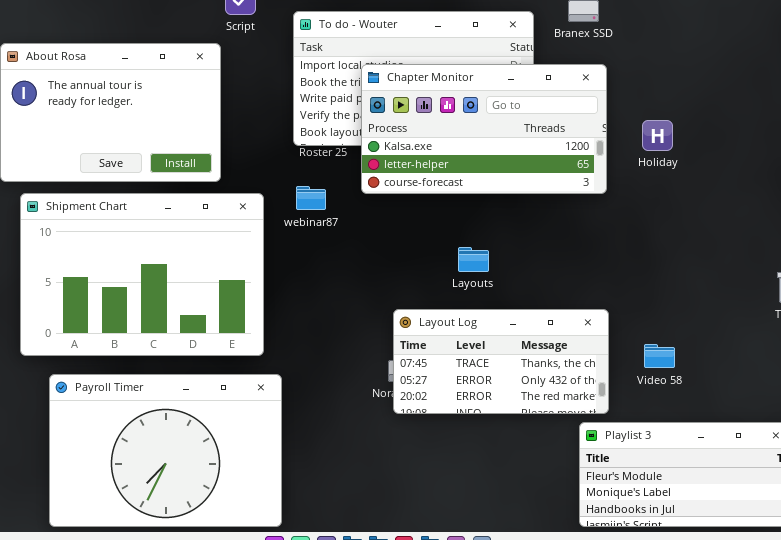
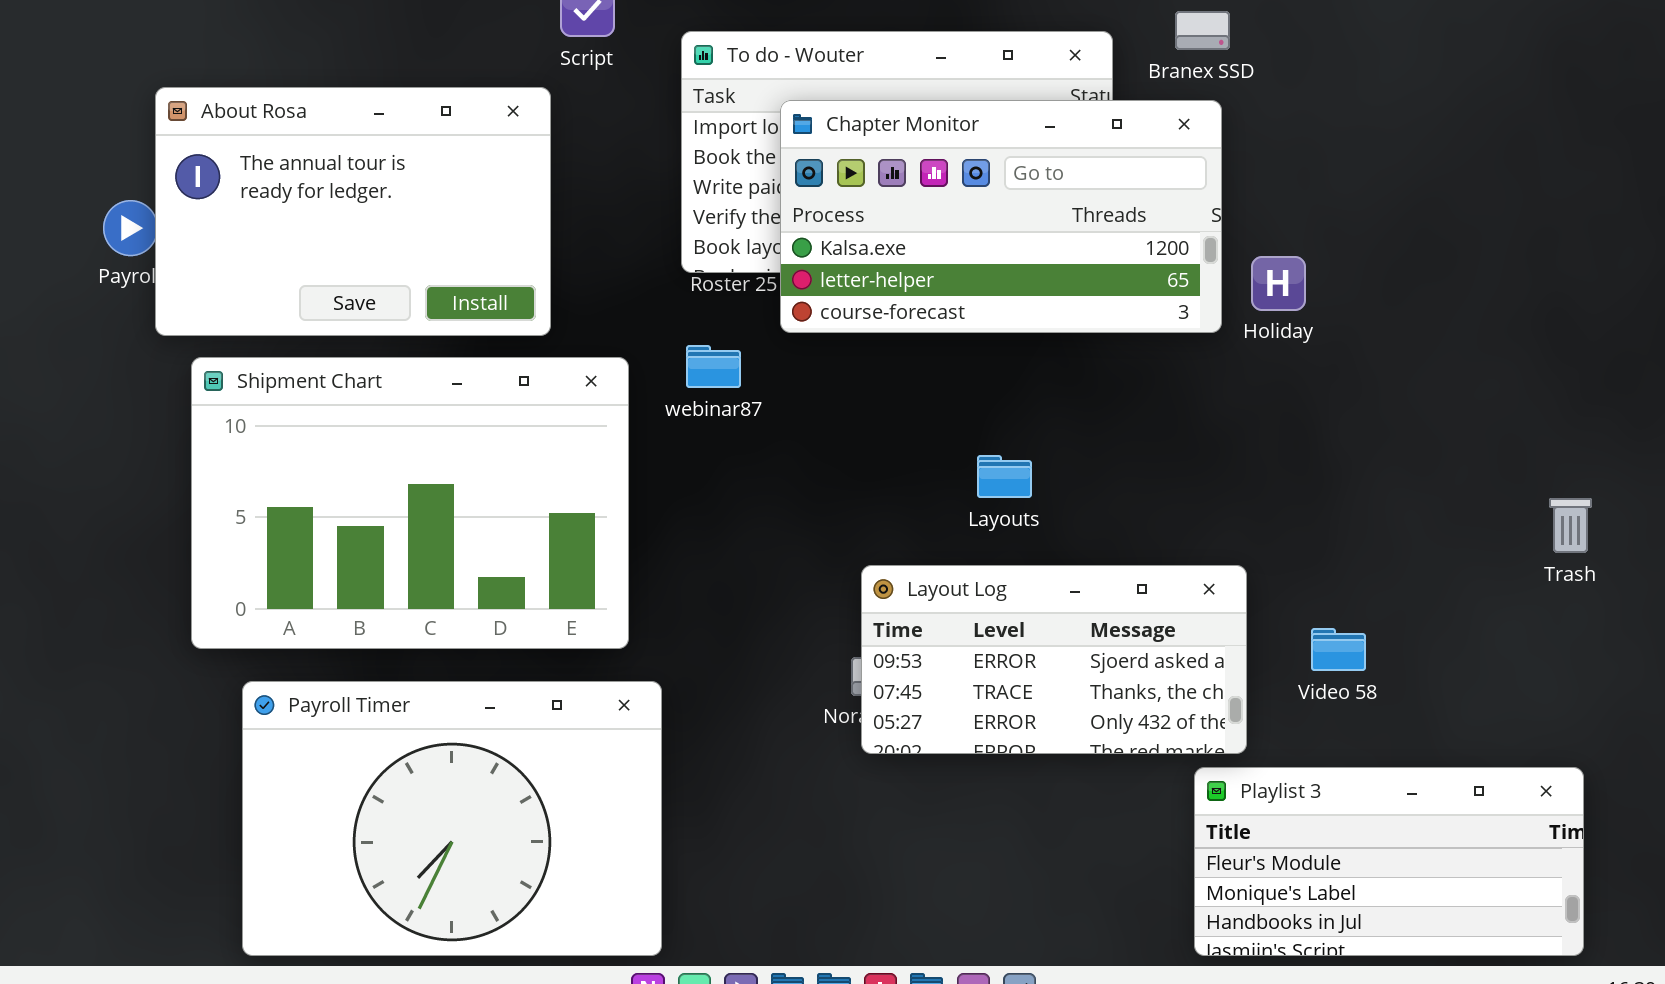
Chapter Monitor: [361,64,607,194] -> [780,100,1222,333], moved
Holiday: [642,120,673,151] -> [1251,256,1306,311], moved
Layout Log: [393,309,609,414] -> [861,565,1247,754], scrolled up 1 row

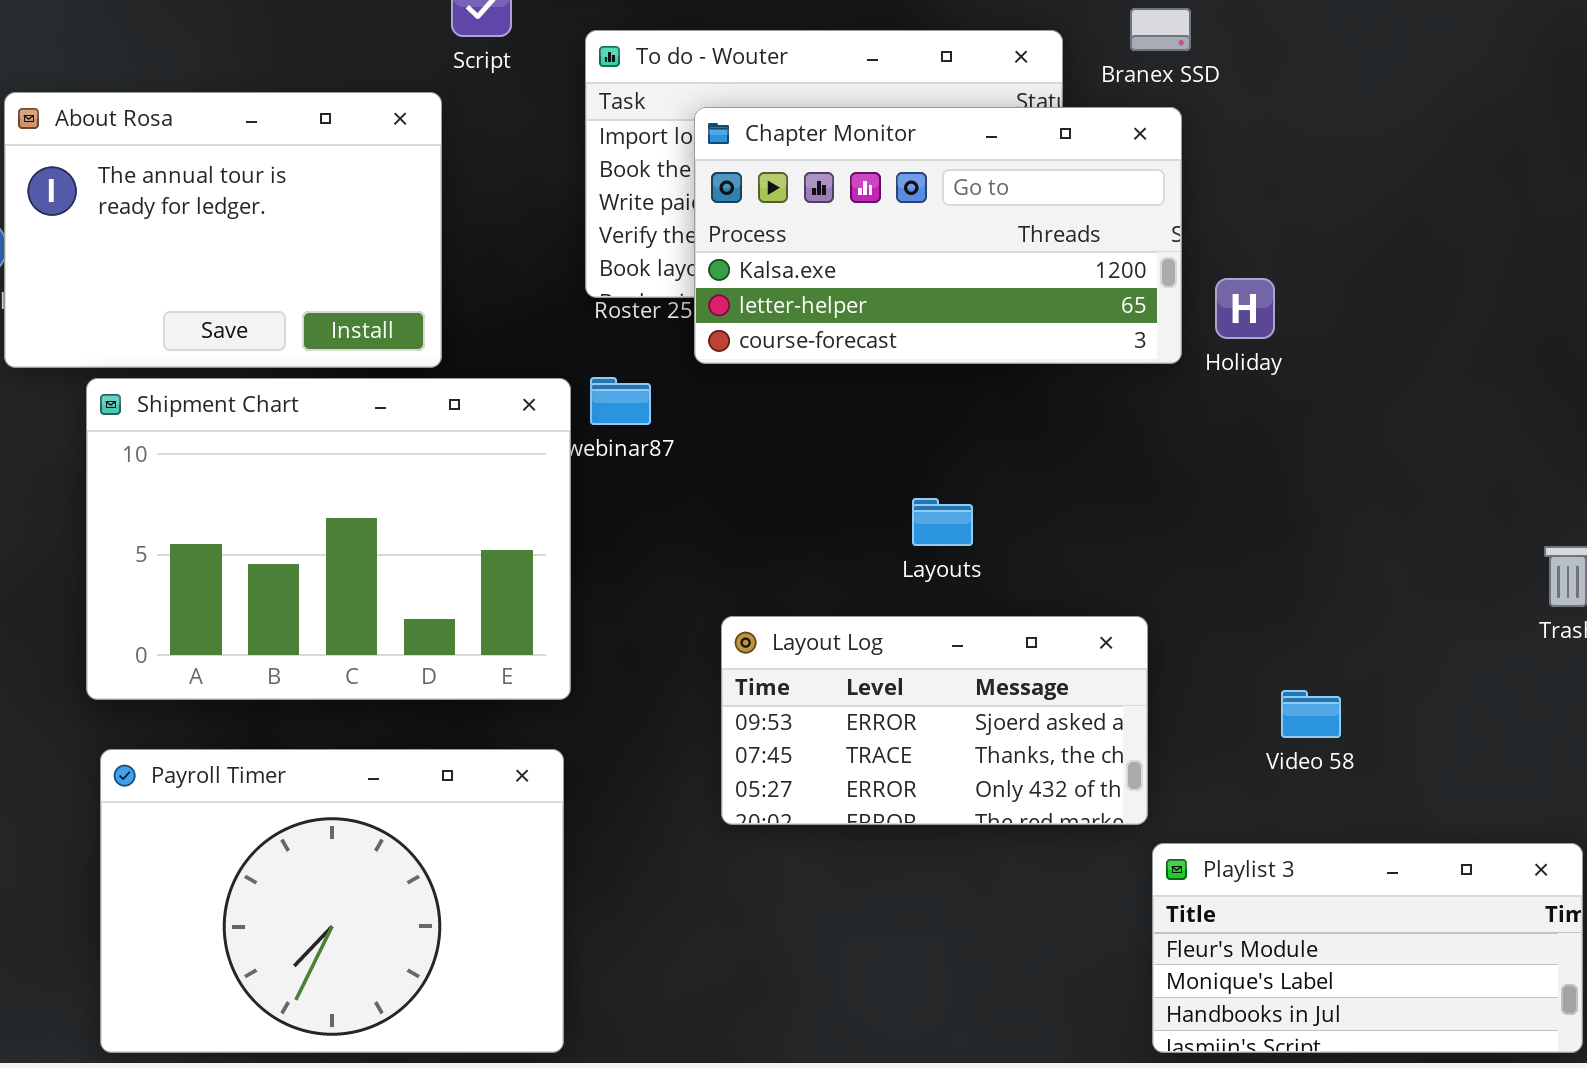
Shipment Chart: [191,357,629,649] -> [86,378,571,700], moved
Layout Log: [861,565,1247,754] -> [721,616,1148,825], moved

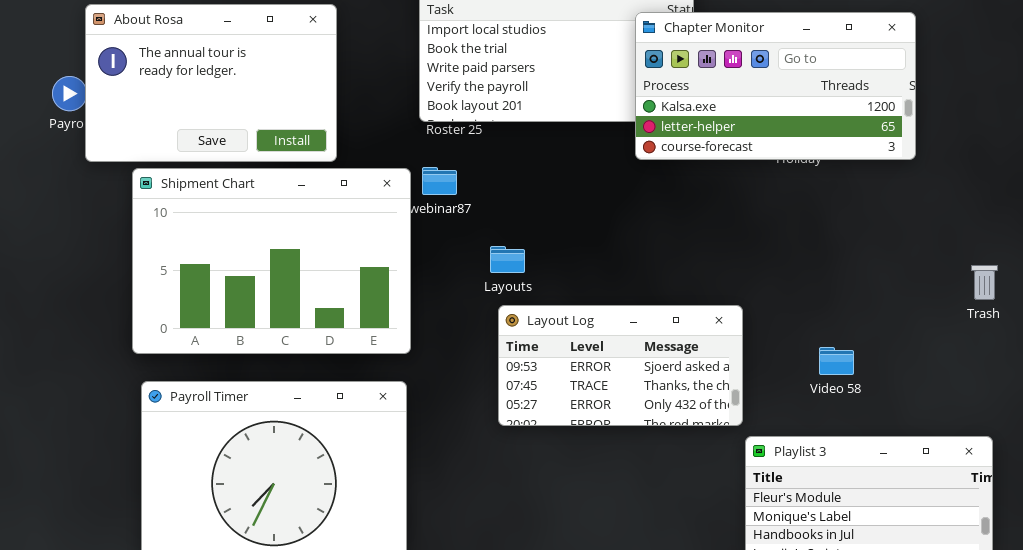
Chapter Monitor: [694,107,1182,364] -> [635,12,916,160], moved
Layouts: [912,498,973,546] -> [490,246,525,273], moved

